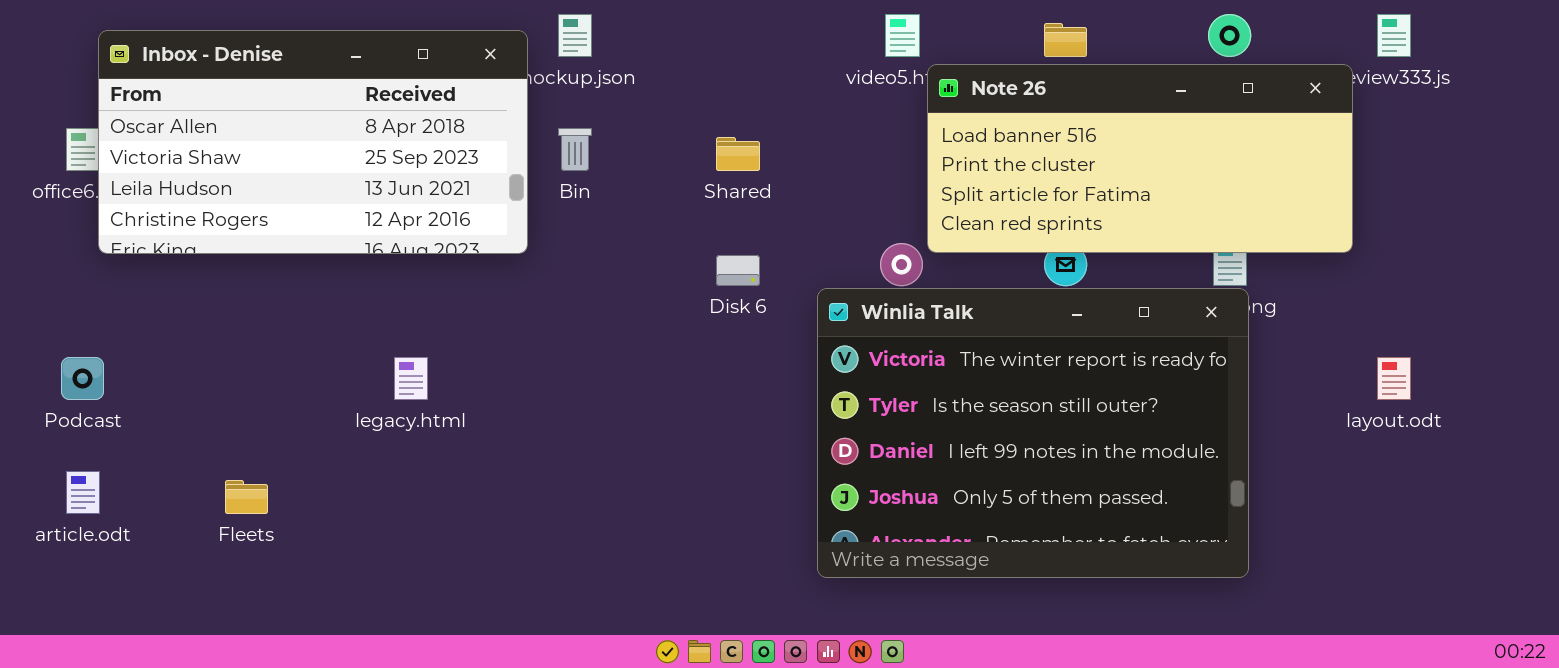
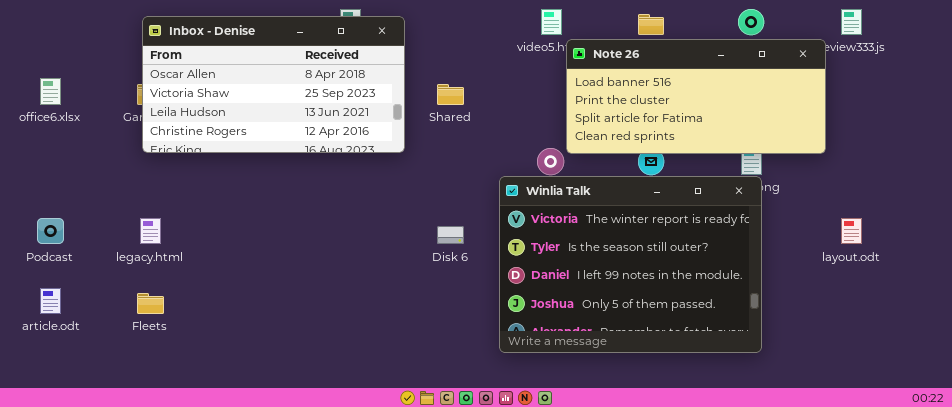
Inbox - Denise: [98,30,528,254] -> [142,16,405,153], moved
Disk 6: [716,255,760,286] -> [437,226,464,244], moved
legacy.html: [394,357,428,400] -> [140,218,161,244], moved

